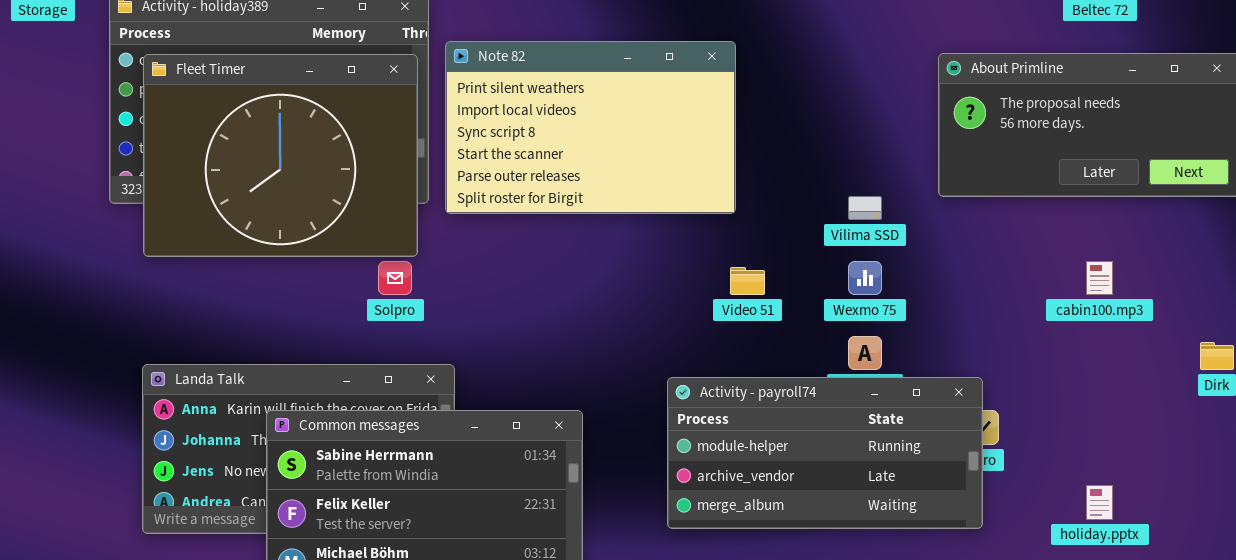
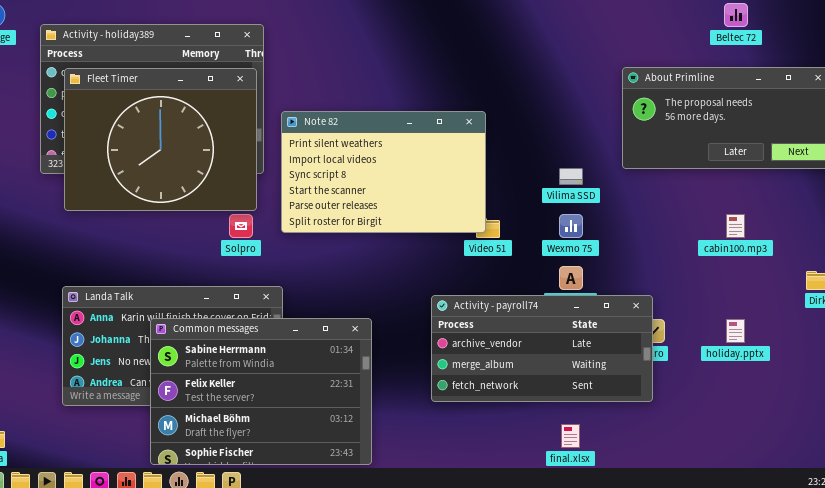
Note 82: [445,41,736,214] -> [281,111,486,233], moved
Activity - payroll74: [667,377,983,529] -> [431,295,653,402], scrolled down 1 row
holiday.pptx: [1086,485,1113,520] -> [726,319,745,343], moved

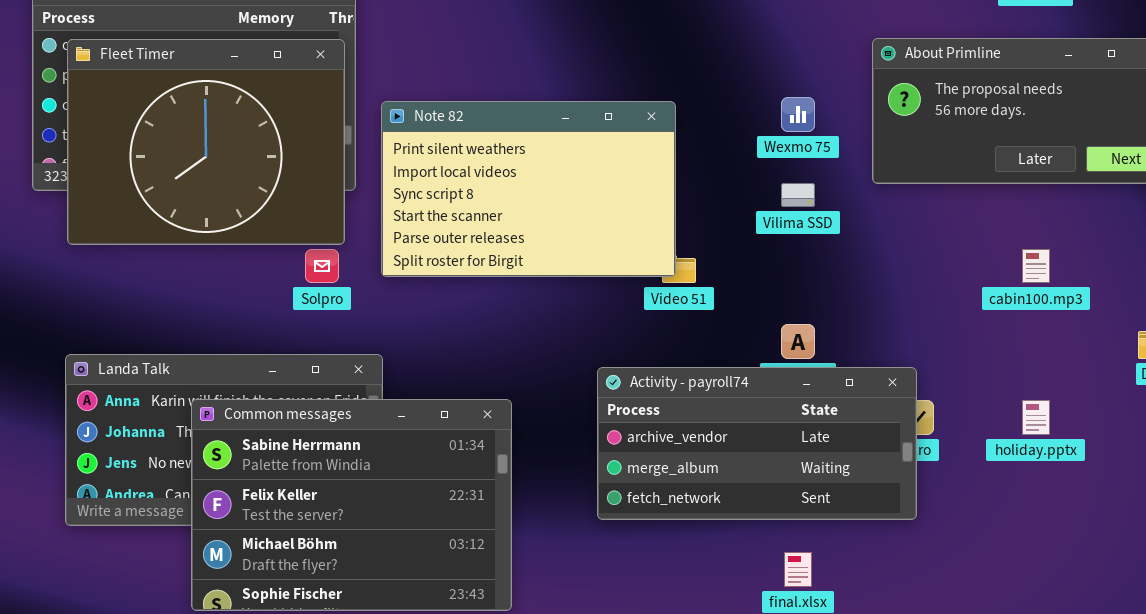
Wexmo 75: [559,214,583,238] -> [781,97,815,132], moved

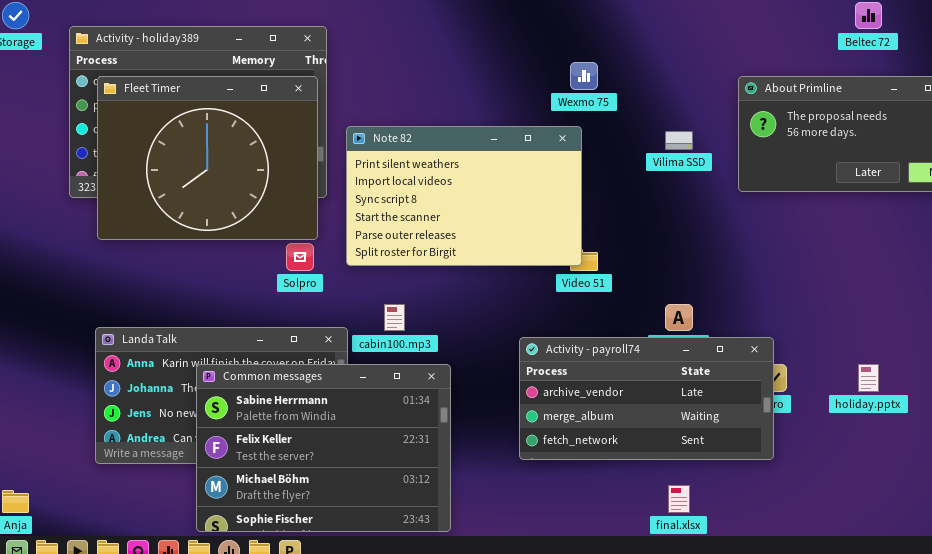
Wexmo 75: [781,97,815,132] -> [570,62,598,90], moved
Vilima SSD: [781,183,815,207] -> [665,131,693,150], moved
cabin100.mp3: [1022,249,1050,283] -> [384,304,405,331], moved

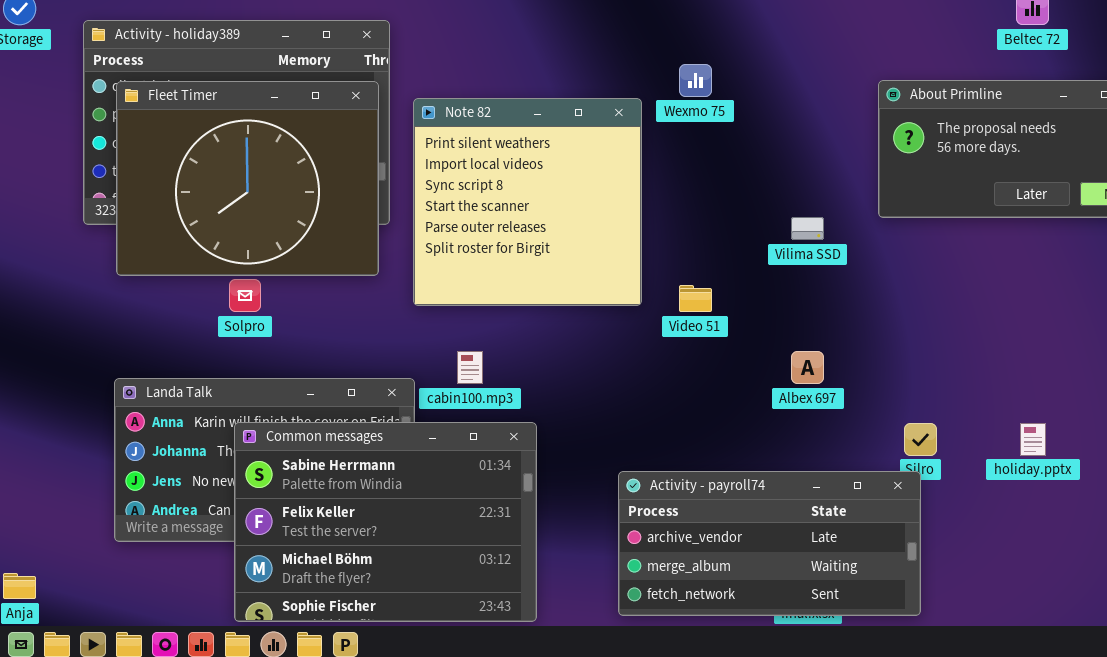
Note 82: [346,126,582,266] -> [413,98,642,306], resized
Vilima SSD: [665,131,693,150] -> [791,217,824,240], moved
Solpro: [286,243,314,271] -> [229,279,261,312], moved
Activity - payroll74: [519,337,774,460] -> [618,471,921,616], moved

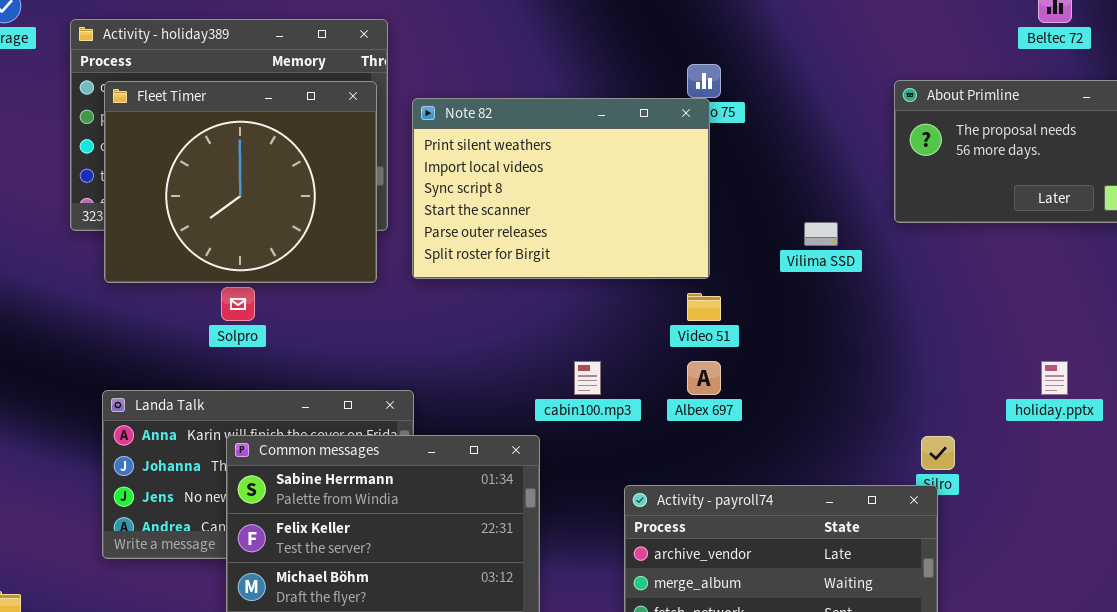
Note 82: [413,98,642,306] -> [412,98,710,279], resized
cabin100.mp3: [457,351,483,384] -> [574,361,601,395], moved
Albex 697: [791,351,824,384] -> [687,361,721,395], moved
holiday.pptx: [1020,423,1046,456] -> [1041,361,1068,395], moved

